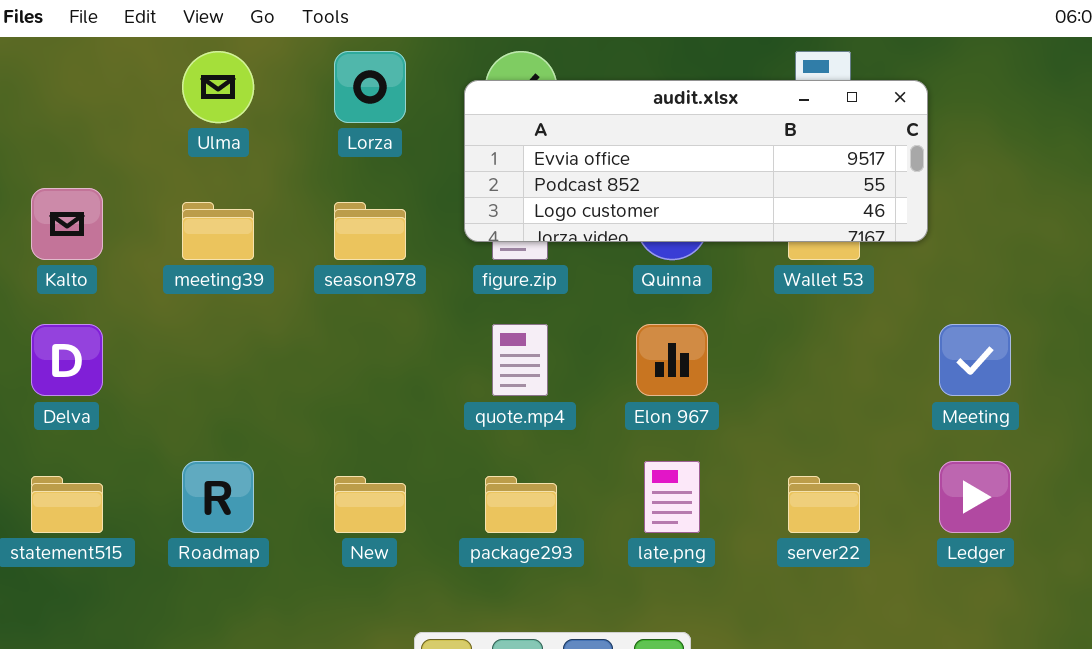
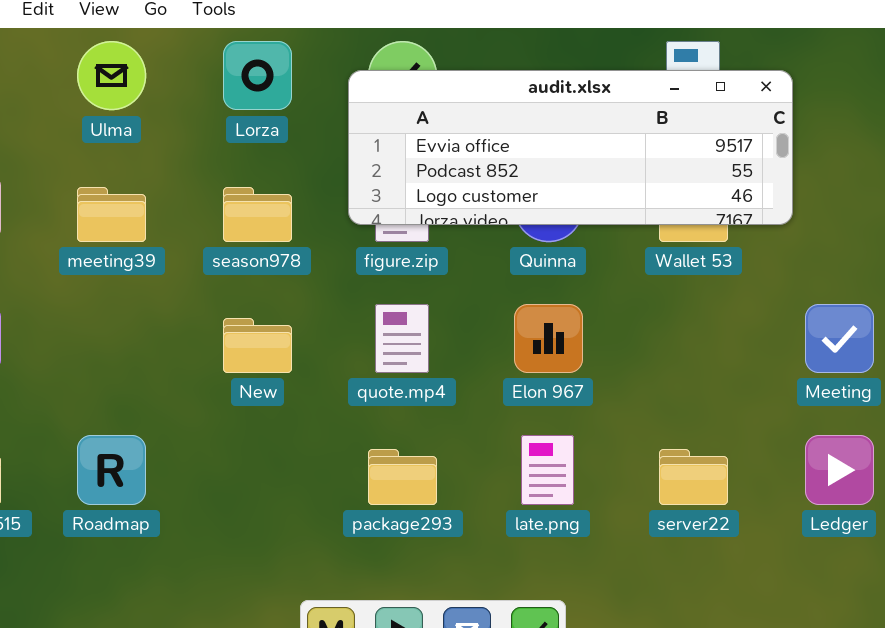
New: [334,476,406,533] -> [223,318,292,373], moved

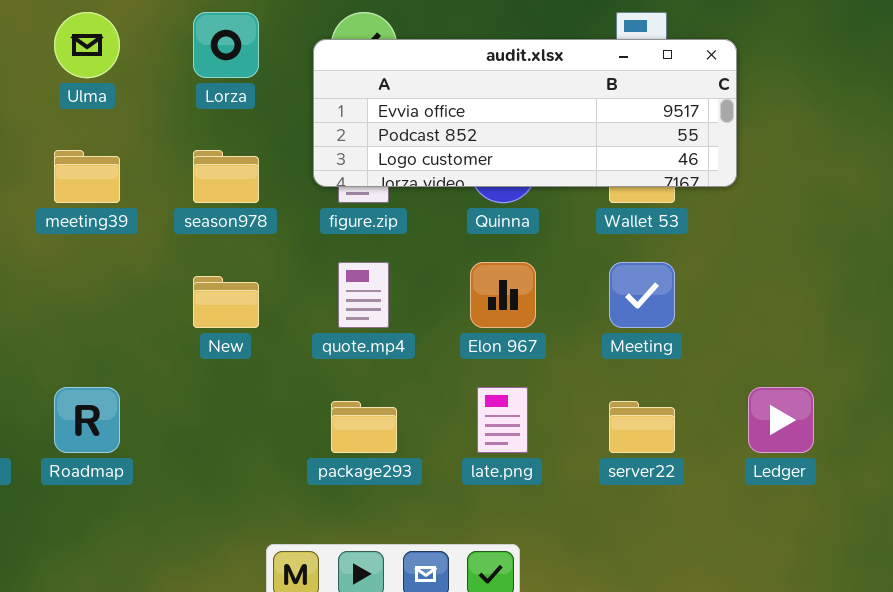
Meeting: [805,304,874,373] -> [609,262,675,328], moved

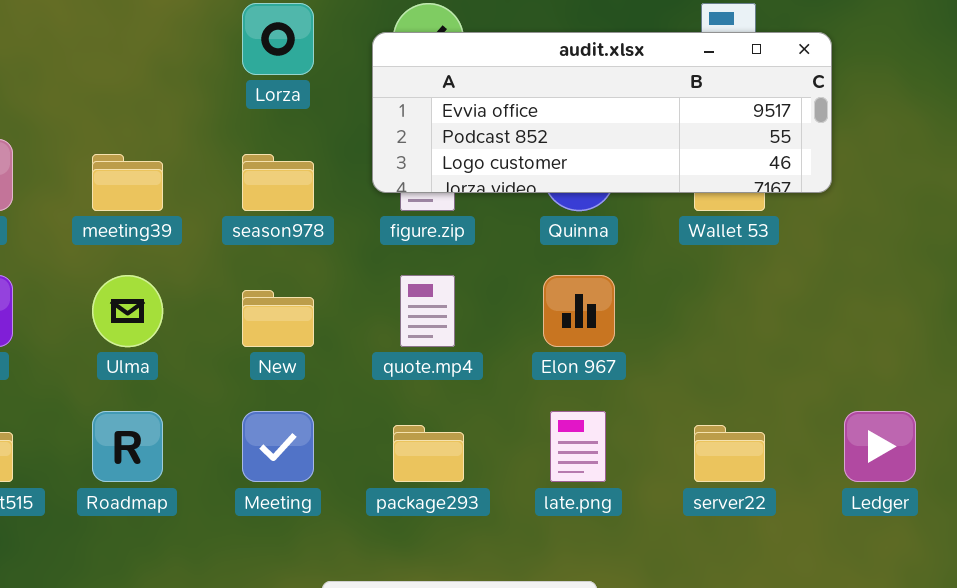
Ulma: [54,12,120,78] -> [92,275,163,347], moved
Meeting: [609,262,675,328] -> [242,411,314,482], moved

